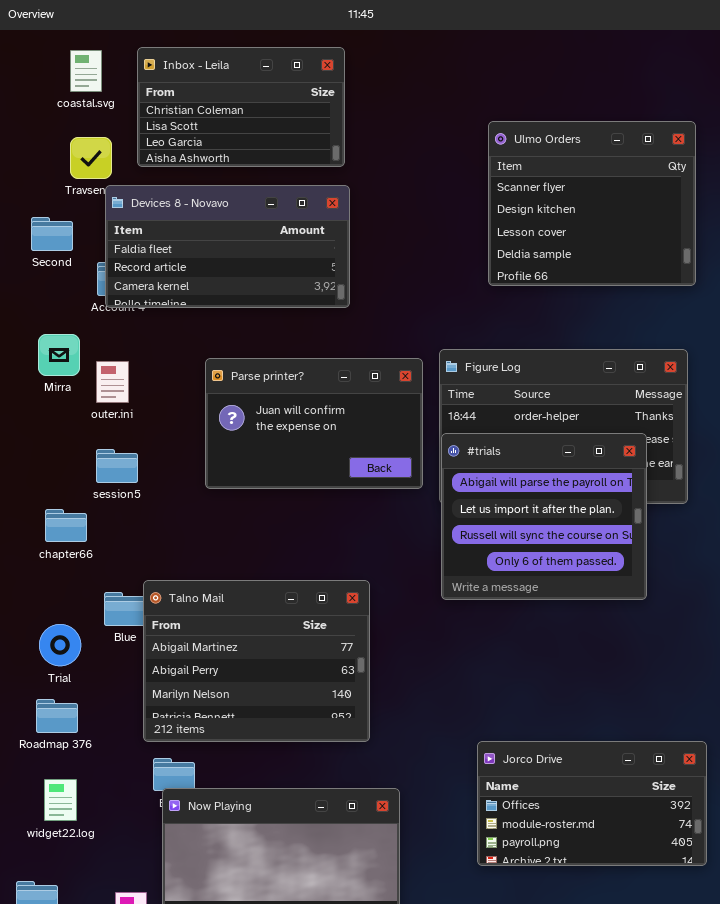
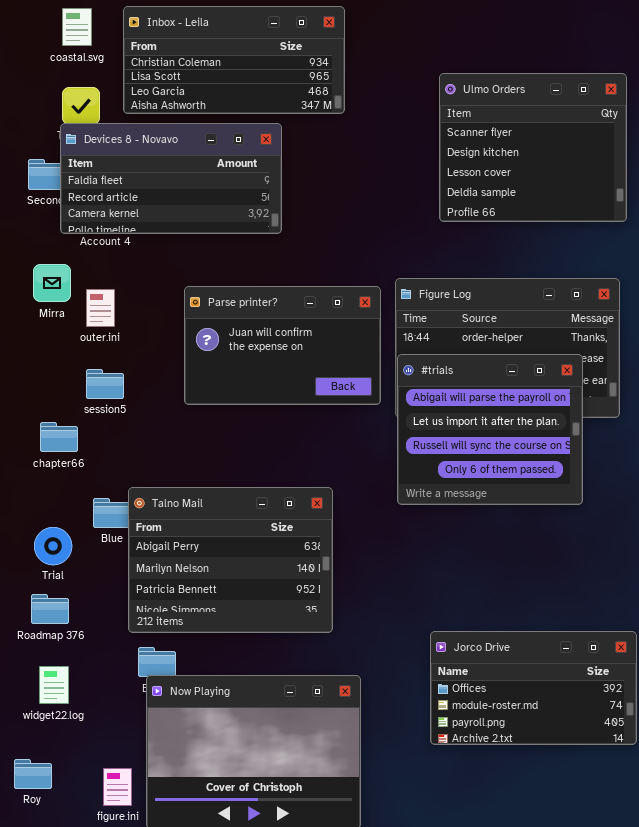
Inbox - Leila: [137,47,345,167] -> [123,6,345,114], resized
Devices 8 - Novavo: [105,185,350,308] -> [60,123,282,234], moved
Talno Mail: [143,580,370,742] -> [128,487,333,633], scrolled down 1 row

